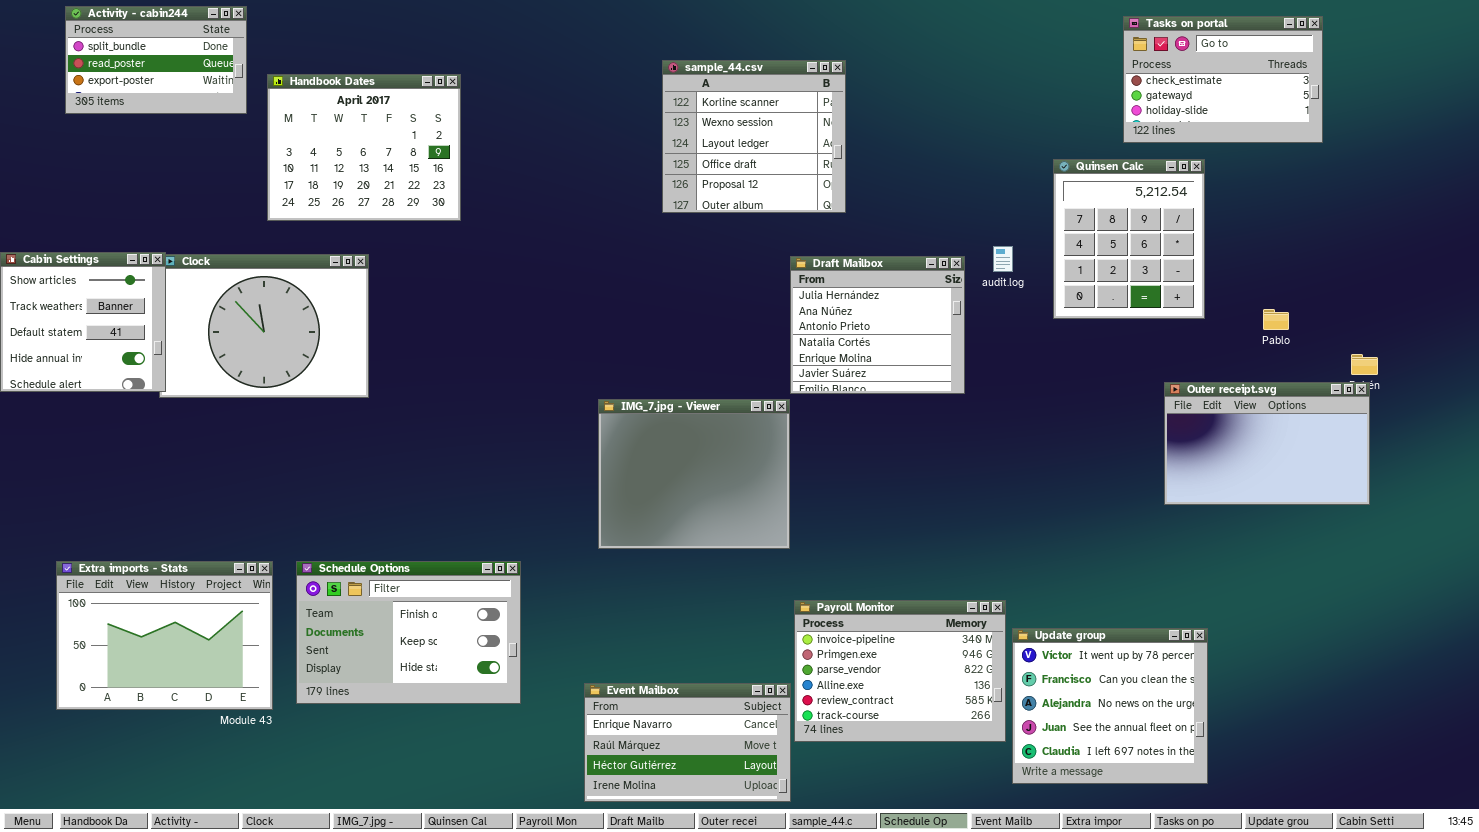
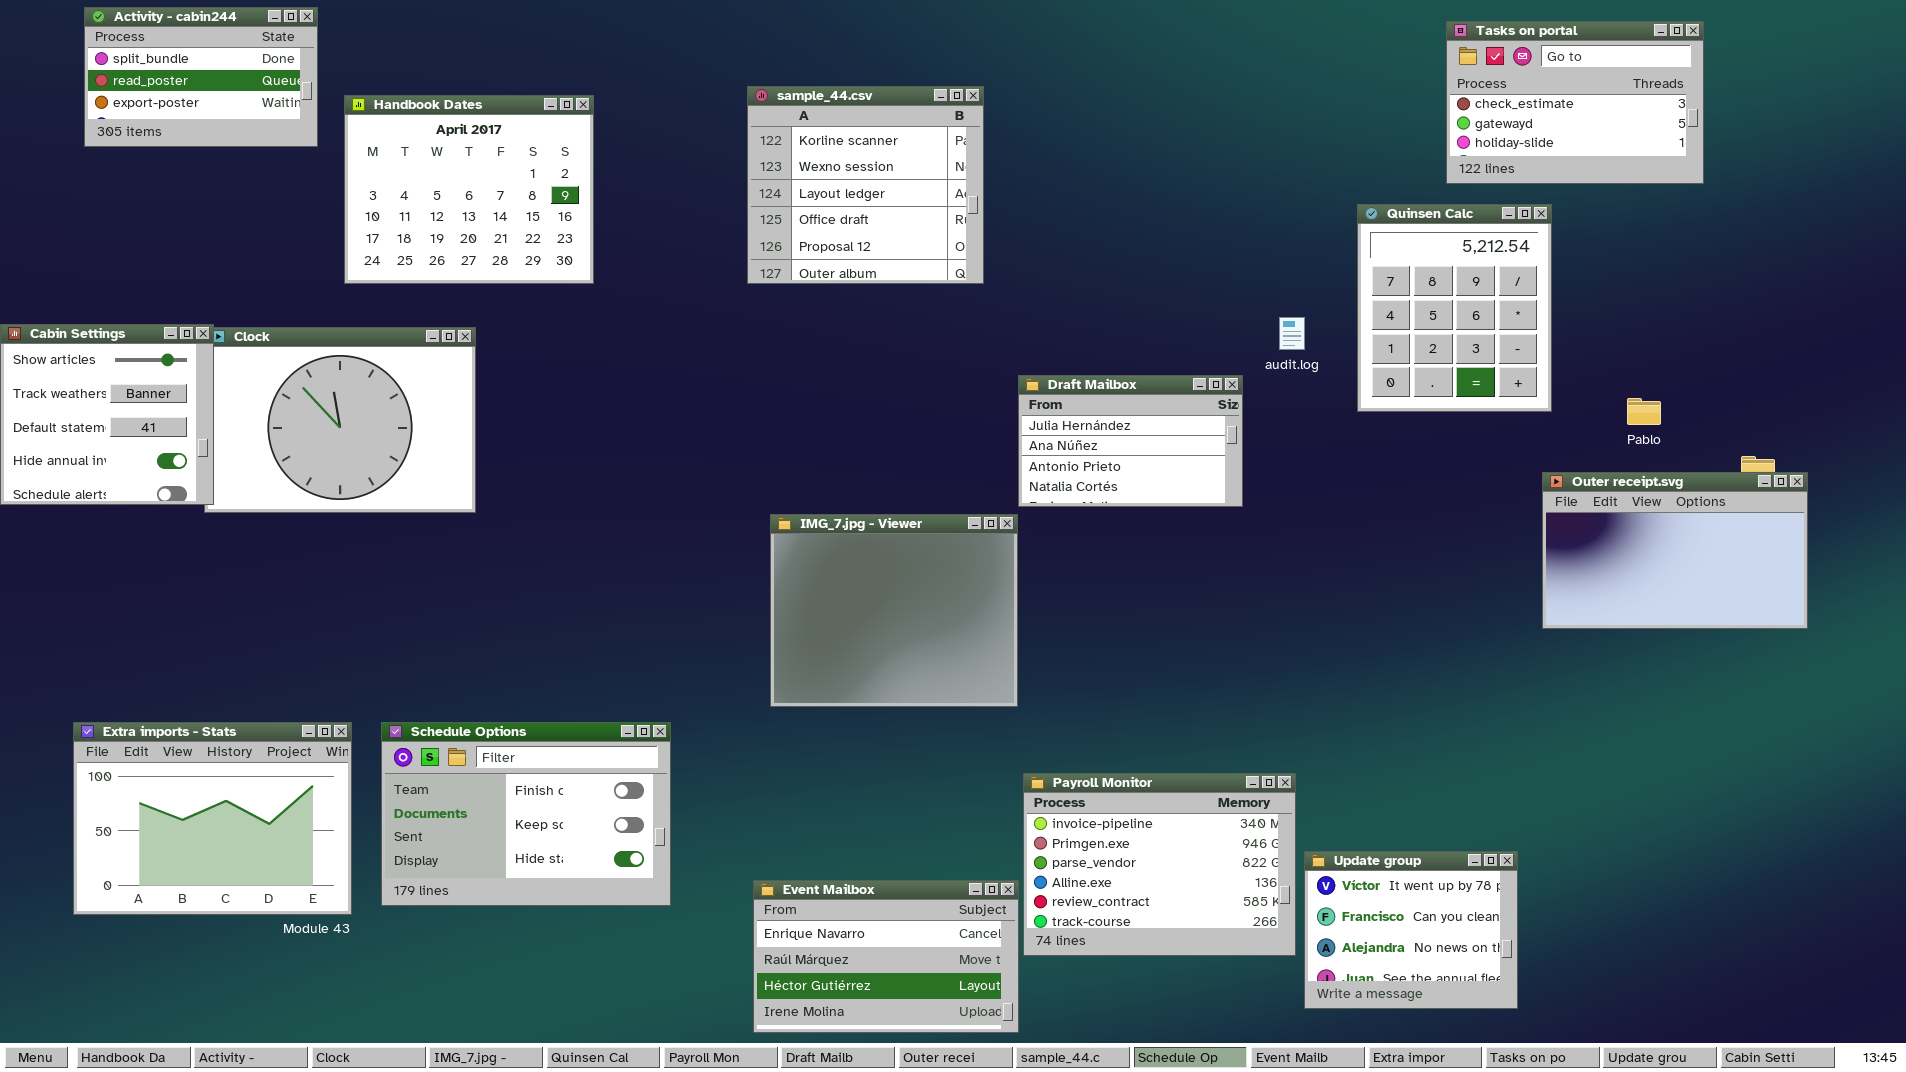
sample_44.csv: [662,60,846,213] -> [747,86,984,284], moved
Draft Mailbox: [790,256,965,394] -> [1018,375,1243,507], resized
Outer receipt.svg: [1164,382,1370,505] -> [1542,472,1808,629], moved
Update group: [1012,628,1208,784] -> [1304,851,1518,1009], resized

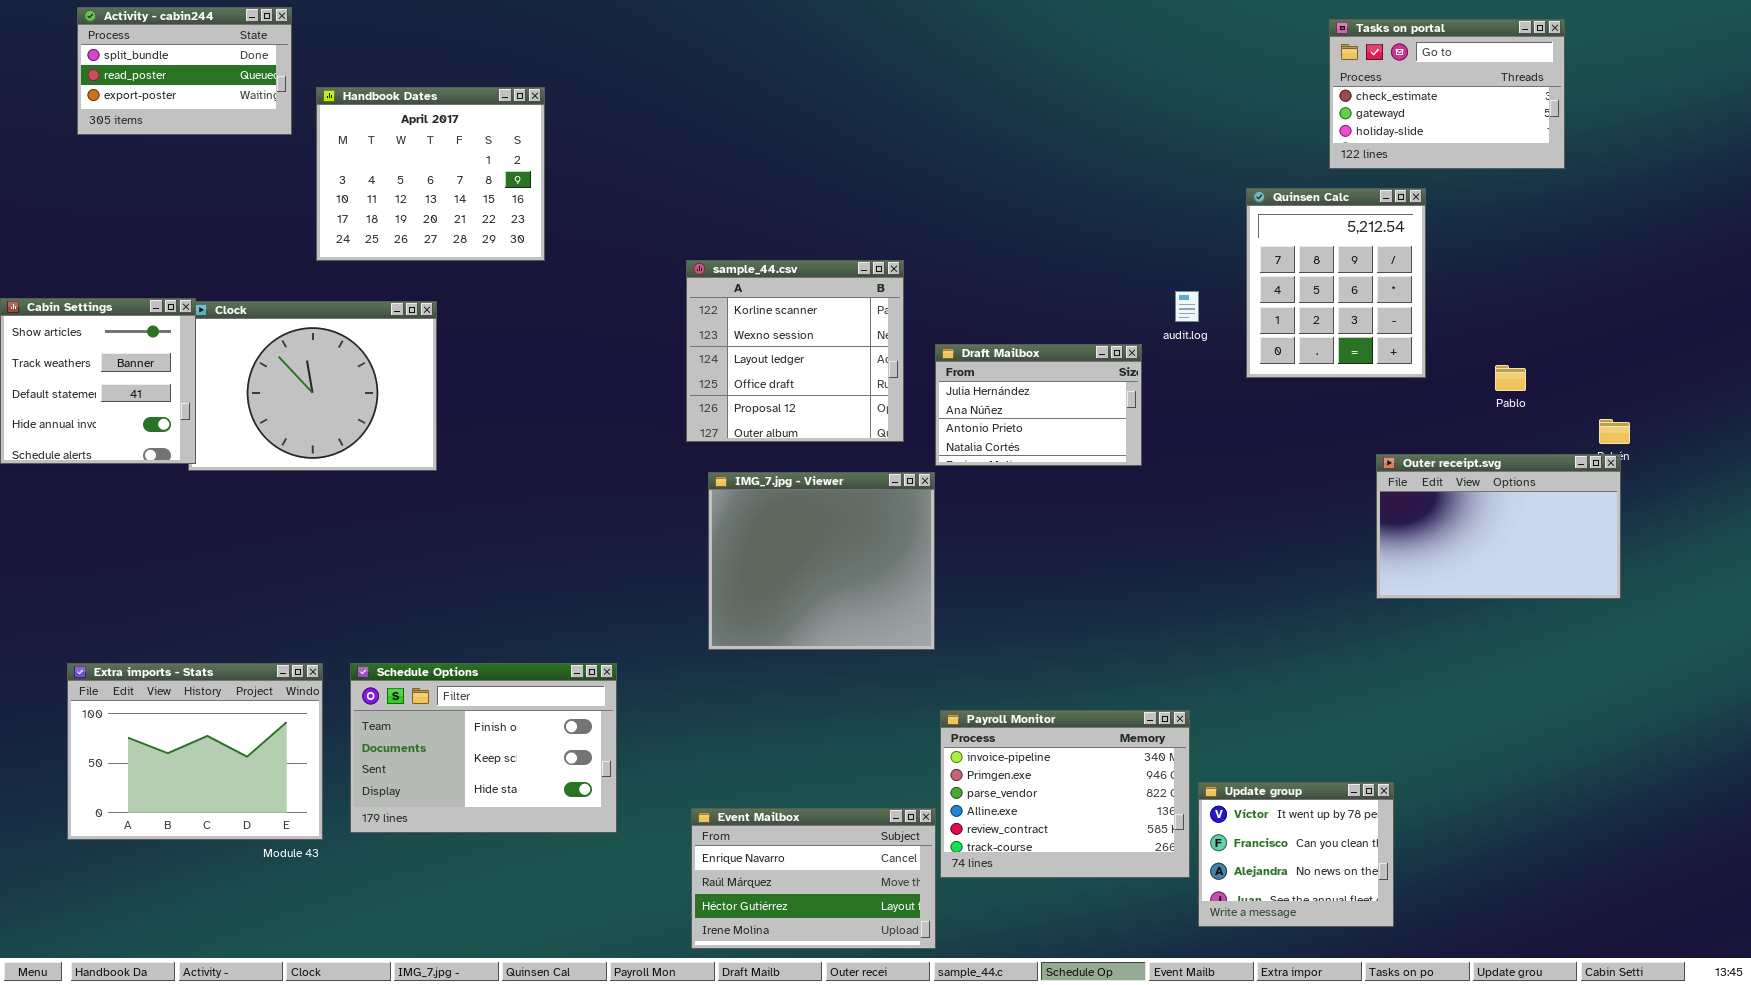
sample_44.csv: [747,86,984,284] -> [686,260,904,442], moved
Outer receipt.svg: [1542,472,1808,629] -> [1376,454,1621,599], moved

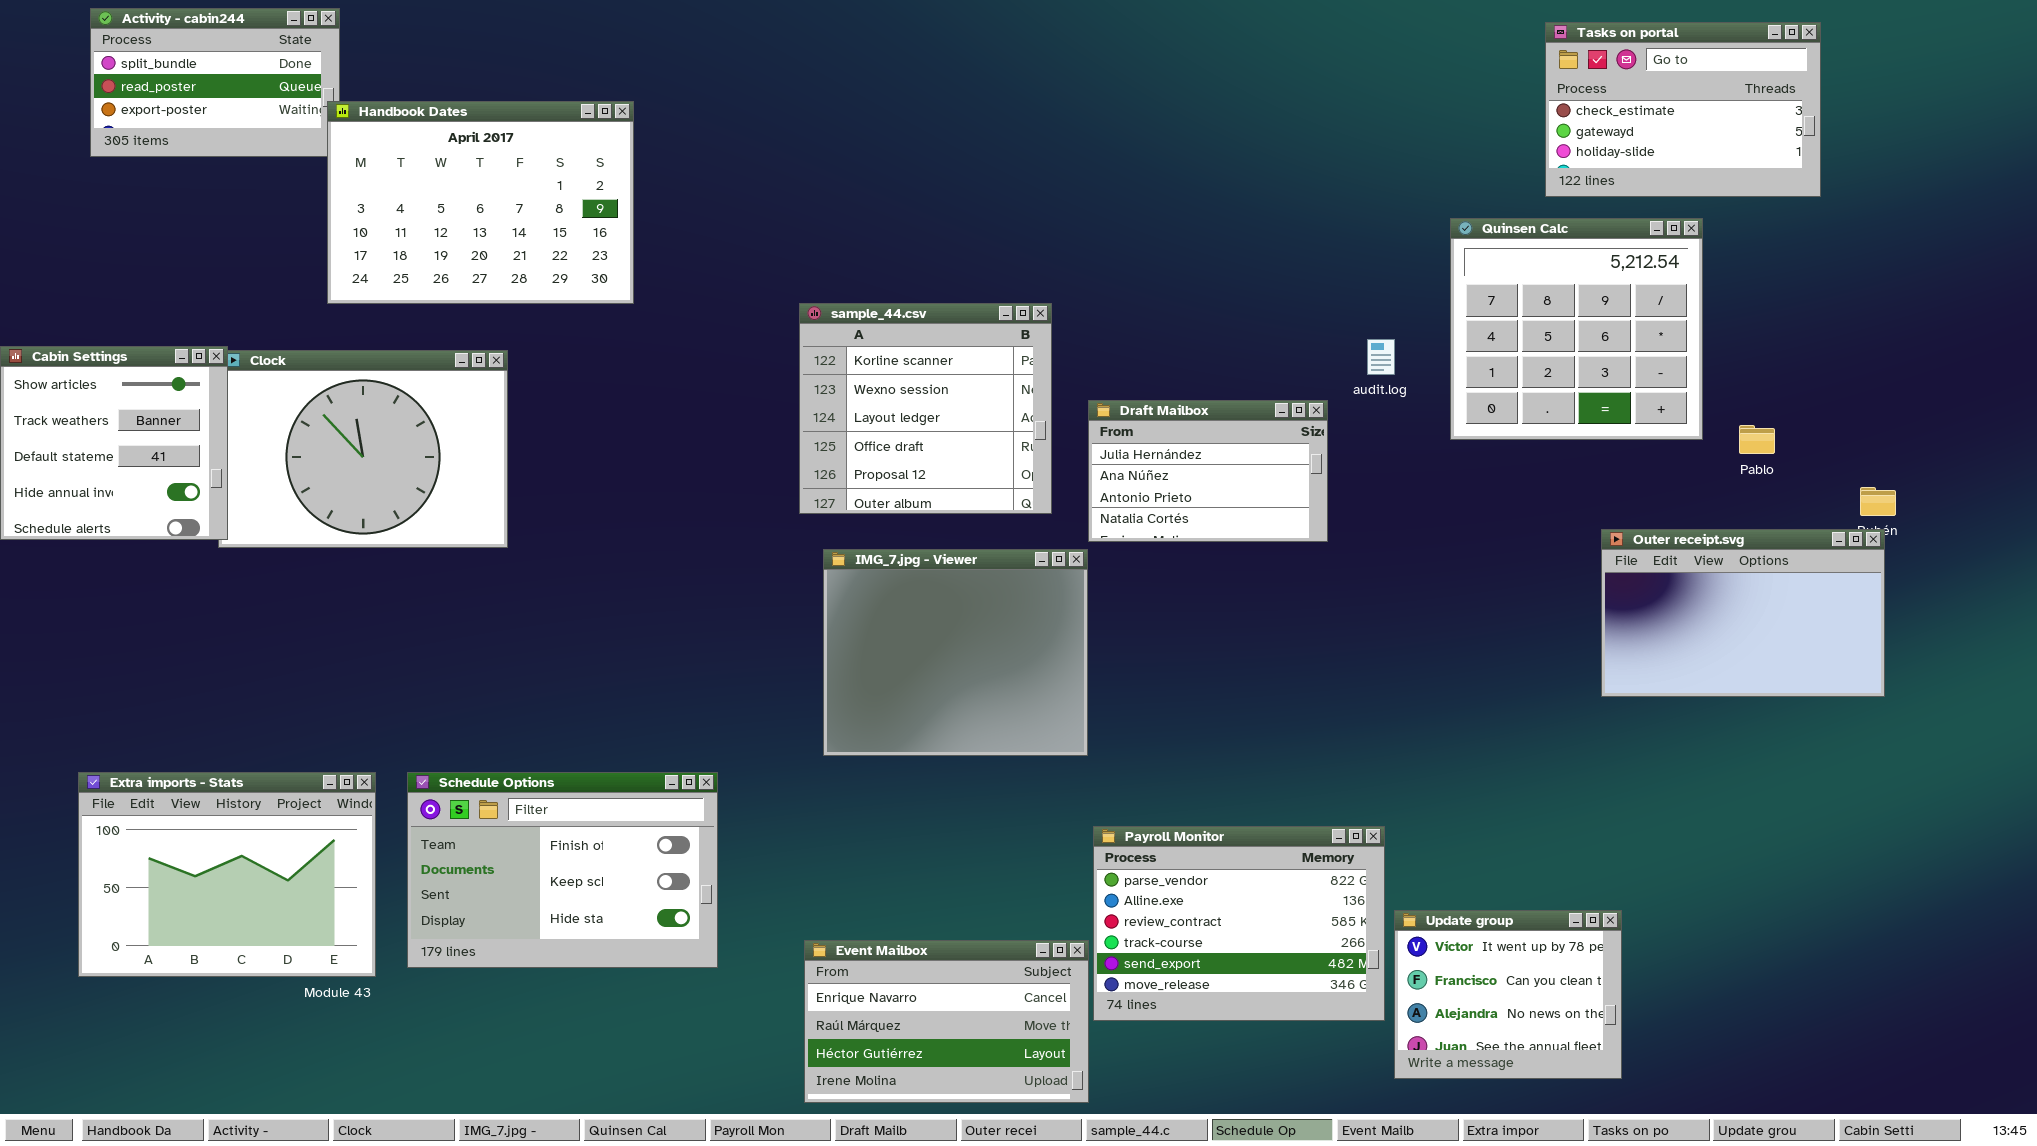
Handbook Dates: [316,87,545,261] -> [327,101,634,304], resized
Quinsen Calc: [1246,188,1426,378] -> [1450,218,1703,440], resized
Payroll Monitor: [940,710,1190,878] -> [1093,826,1385,1021], scrolled down 2 rows

